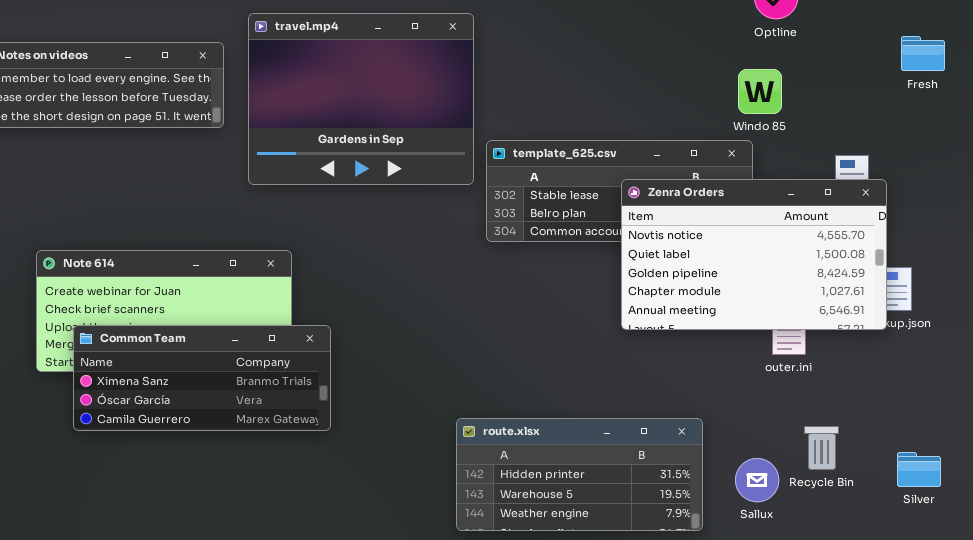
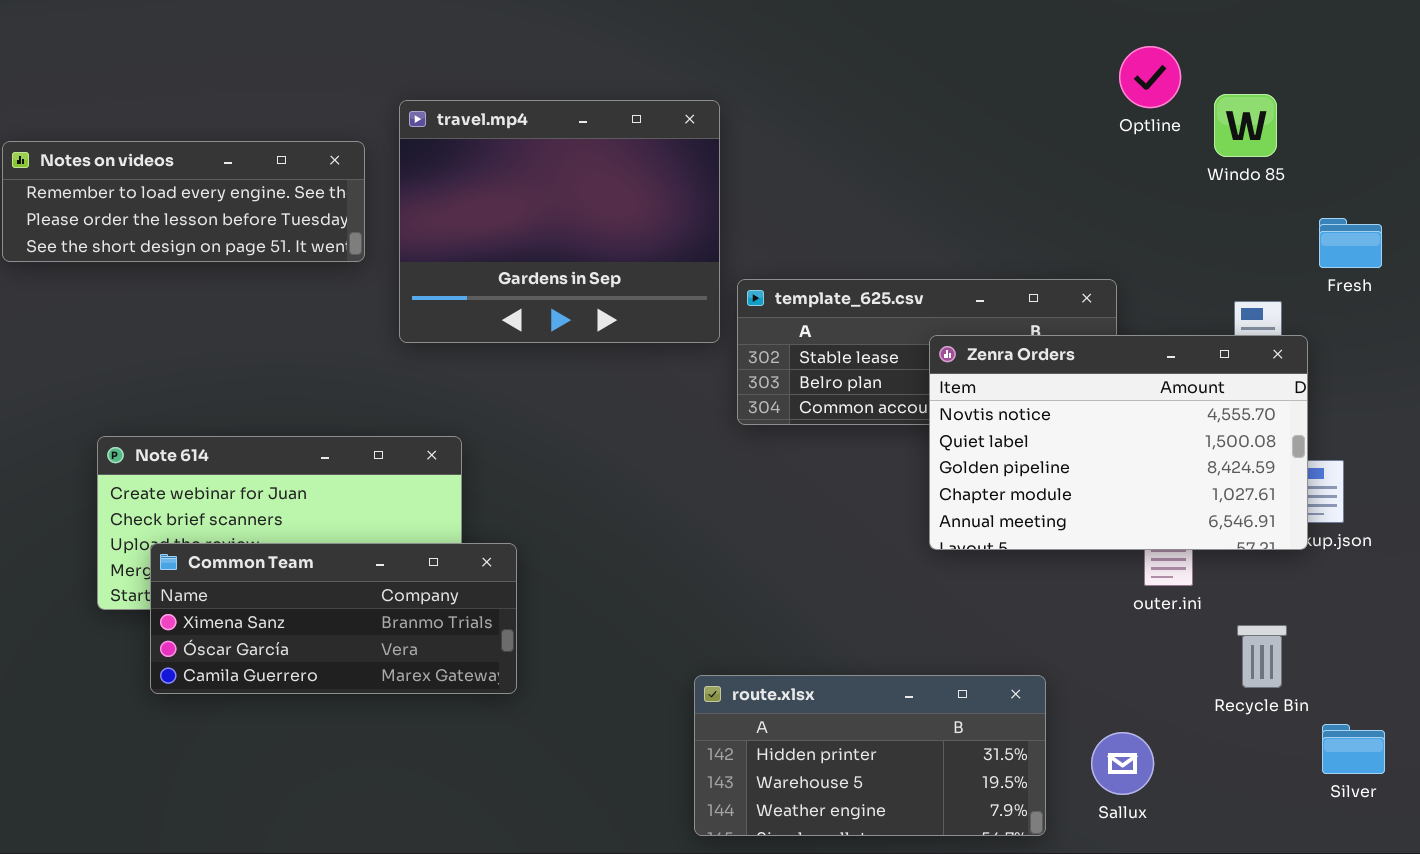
Fresh: [901,36,945,71] -> [1319,218,1382,268], moved
Windo 85: [738,69,782,114] -> [1214,94,1277,157], moved
Recycle Bin: [804,426,839,470] -> [1237,625,1287,688], moved

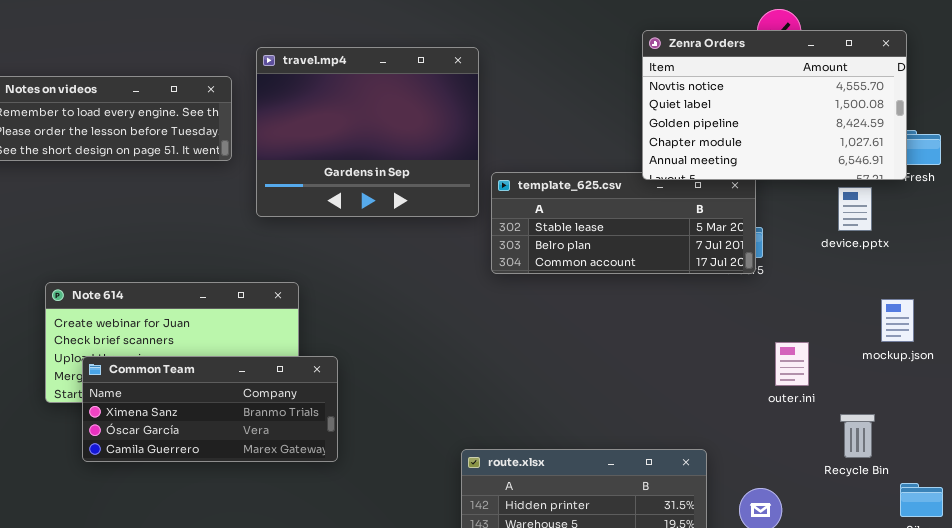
Zenra Orders: [929,335,1308,550] -> [642,30,907,180], moved

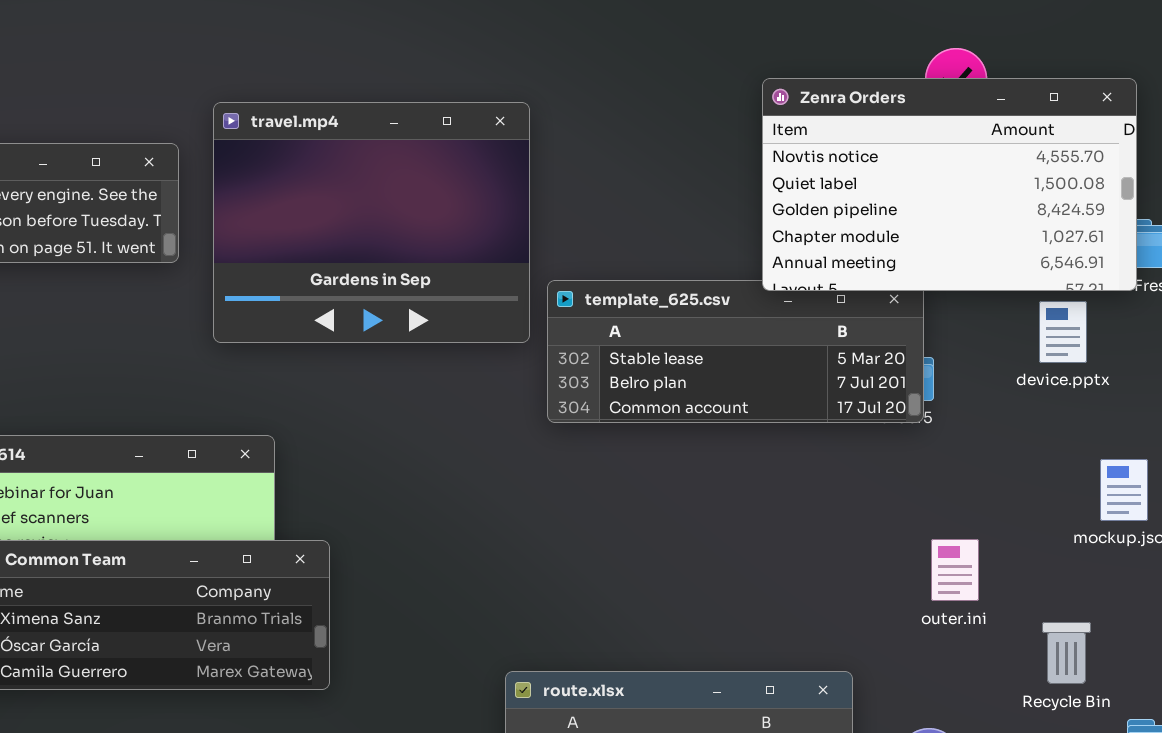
outer.ini: [775,342,809,386] -> [931,539,979,601], moved

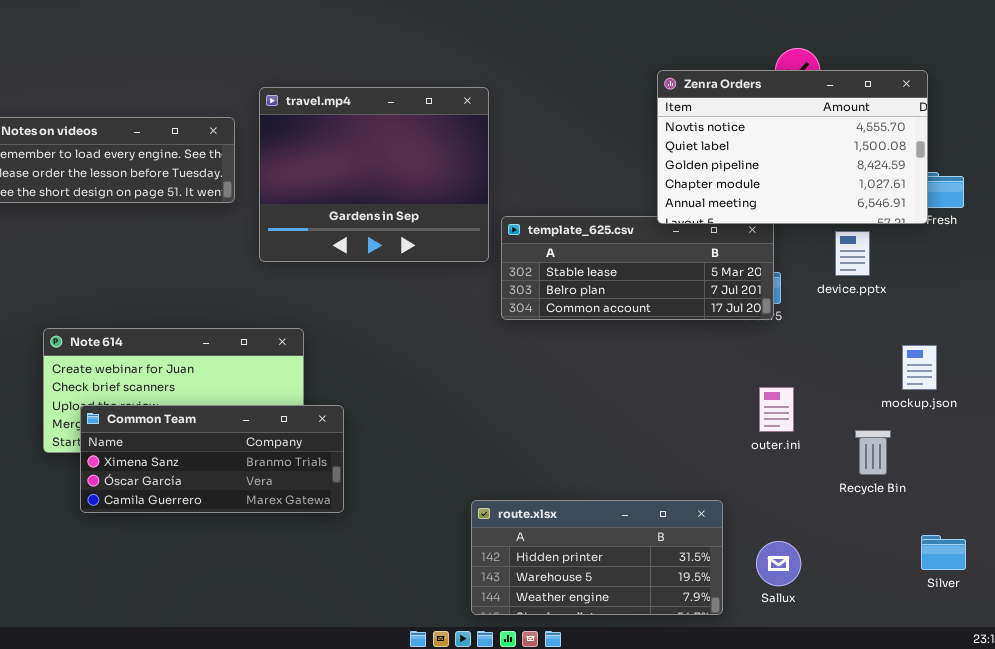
device.pptx: [1039,301,1087,363] -> [835,231,870,276], moved
outer.ini: [931,539,979,601] -> [759,387,794,432], moved
Recycle Bin: [1042,622,1091,684] -> [855,430,891,475], moved

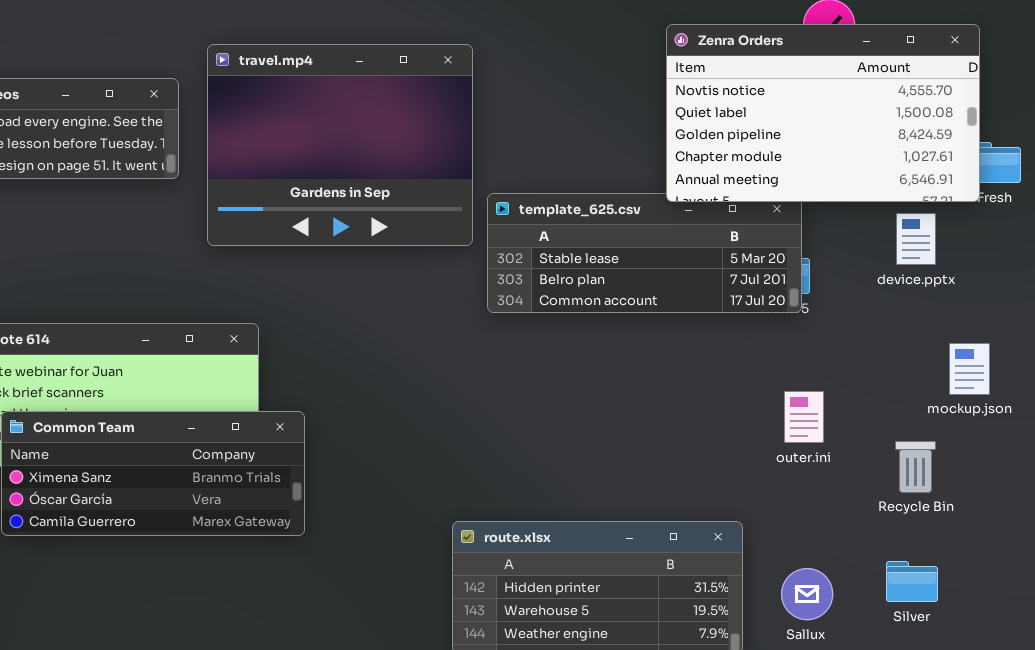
device.pptx: [835,231,870,276] -> [896,213,936,265], moved
Silver: [921,535,966,570] -> [886,561,938,602], moved

